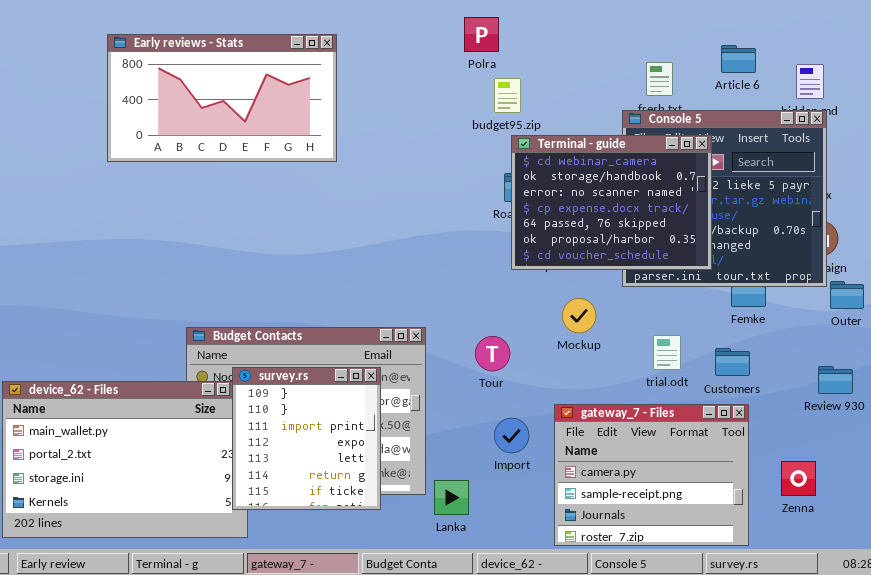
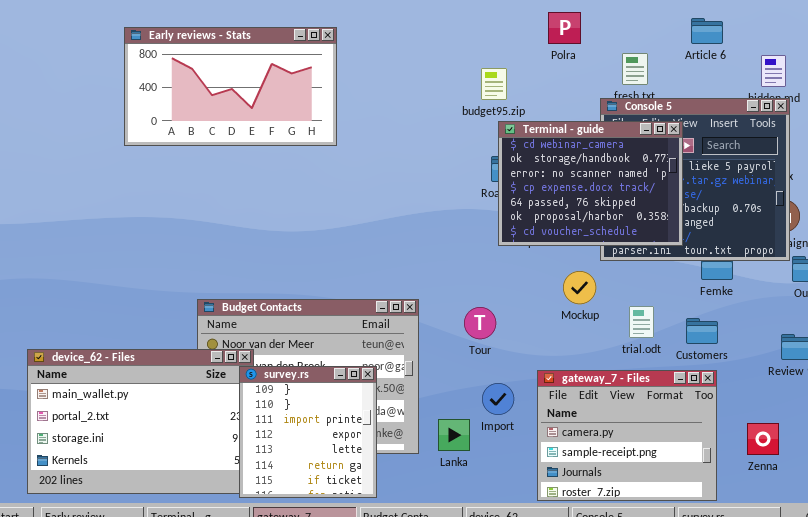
Polra: [464,17,499,52] -> [548,12,581,44], moved
Article 6: [721,45,756,73] -> [691,18,723,44], moved
Mockup: [562,298,596,333] -> [563,271,596,304], moved
survey.rs: [232,367,381,510] -> [239,366,377,498], moved
Lanka: [434,480,469,515] -> [438,419,470,451], moved

